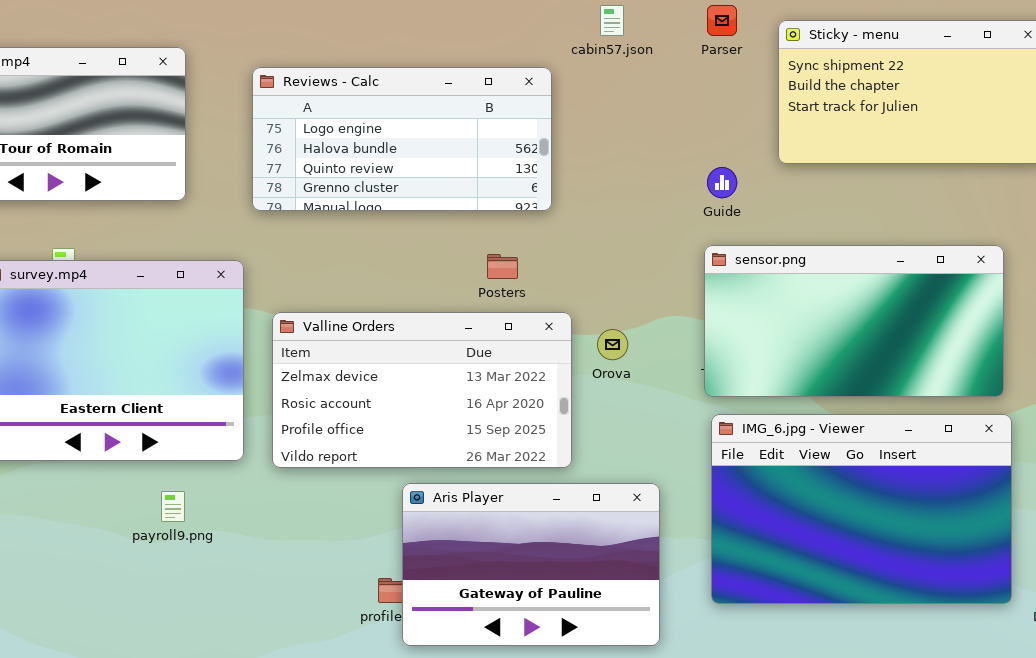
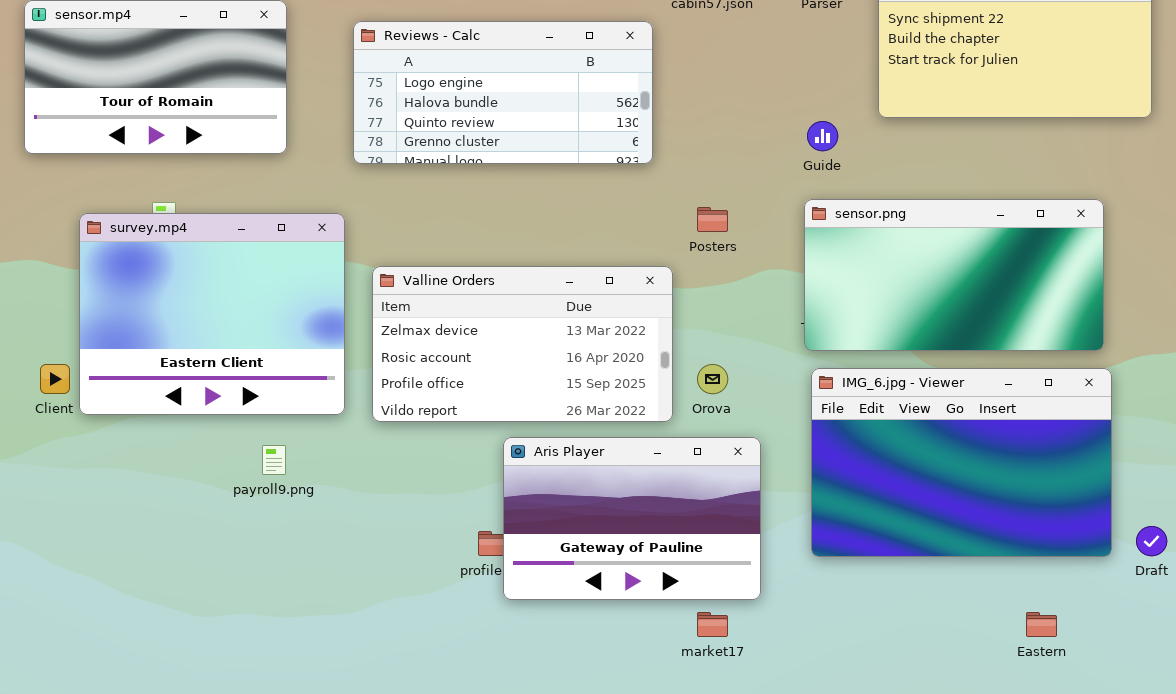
Posters: [487,254,518,279] -> [697,207,728,232], moved
Orova: [597,329,628,360] -> [697,364,728,394], moved

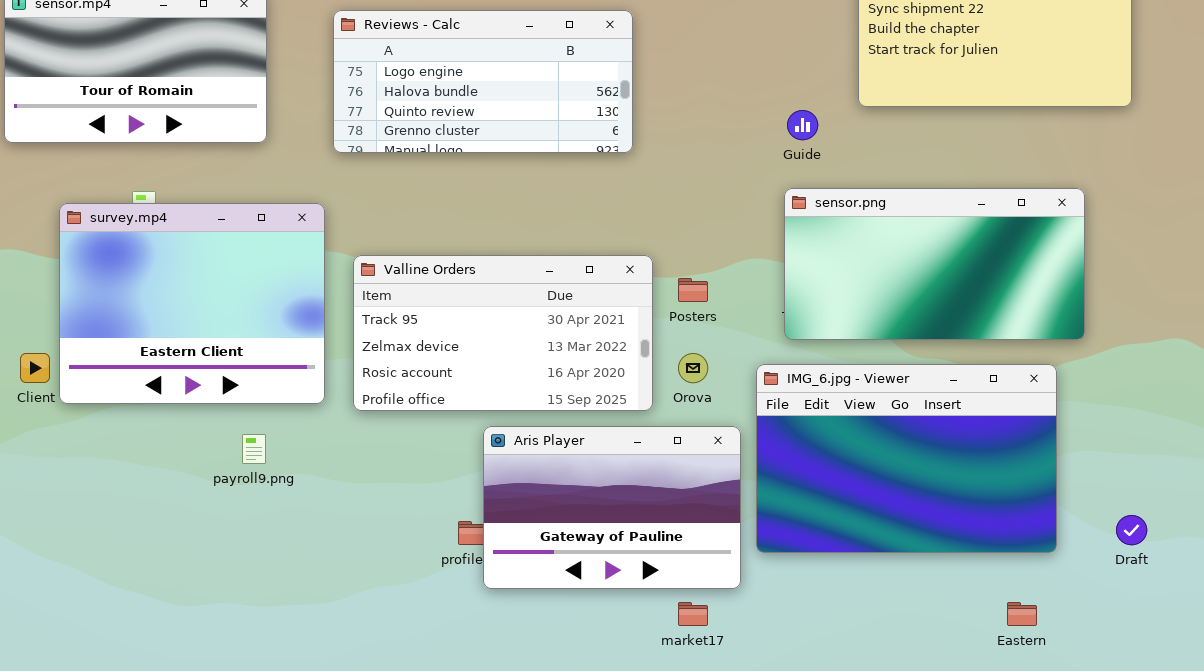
Posters: [697,207,728,232] -> [678,278,708,302], moved
Valline Orders: [372,266,673,422] -> [353,255,653,411], scrolled up 1 row
IMG_6.jpg - Viewer: [811,368,1112,557] -> [756,364,1057,553], moved

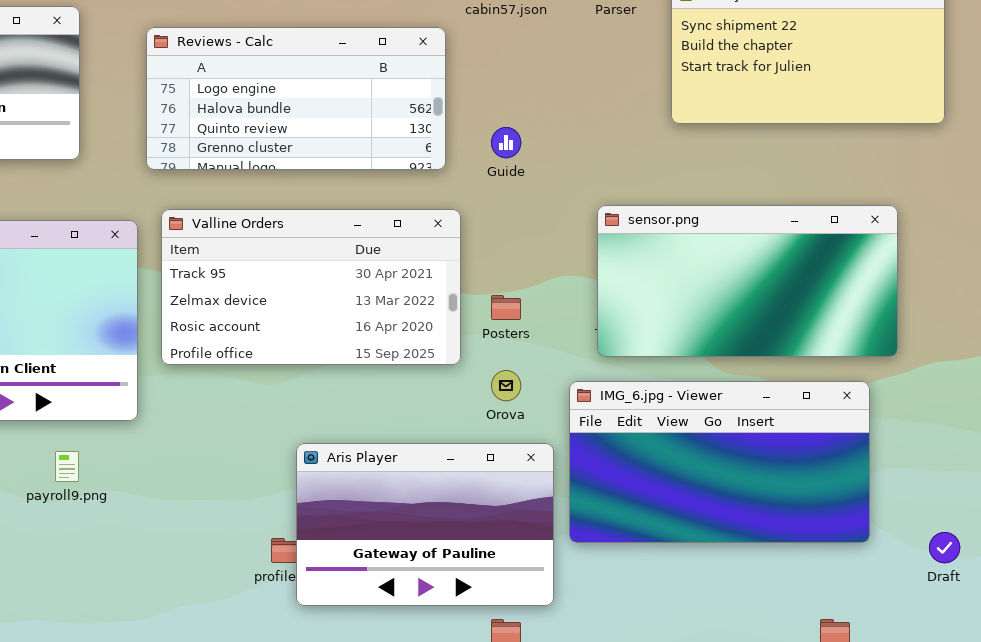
Guide: [787,110,818,140] -> [491,127,521,158], moved
Valline Orders: [353,255,653,411] -> [161,209,461,365], moved
IMG_6.jpg - Viewer: [756,364,1057,553] -> [569,381,870,543], resized

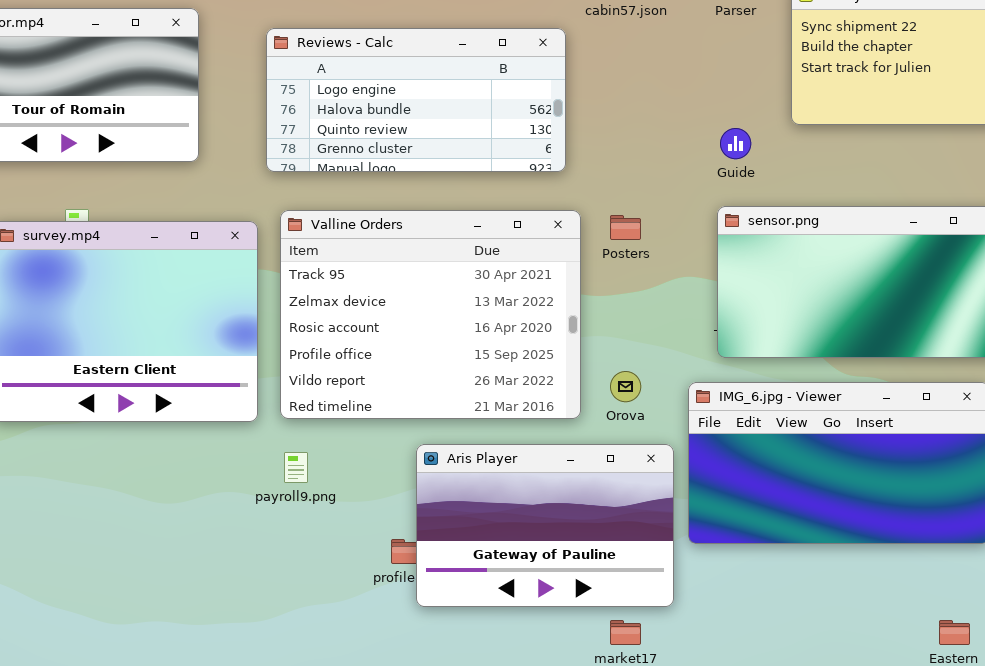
Guide: [491,127,521,158] -> [720,128,751,159], moved
Valline Orders: [161,209,461,365] -> [280,210,581,419], resized
Posters: [491,295,521,320] -> [610,215,641,240], moved
payroll9.png: [55,451,79,482] -> [284,452,308,483], moved

